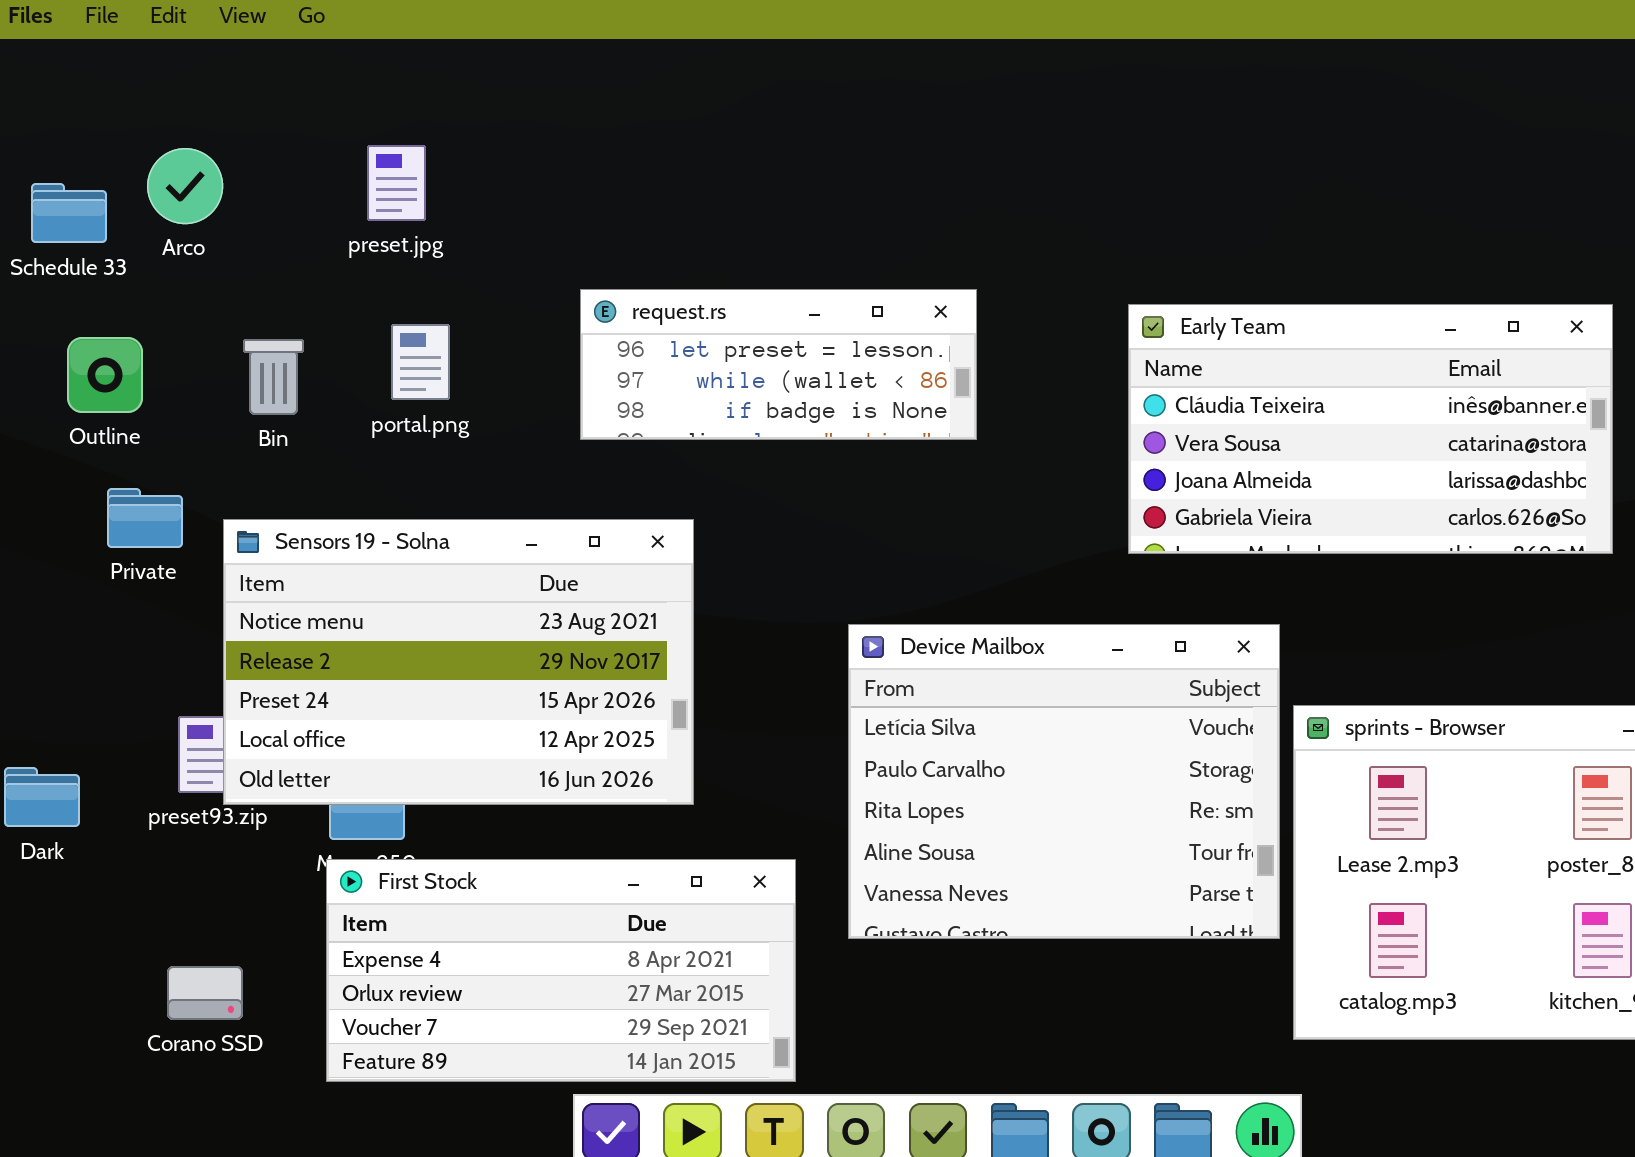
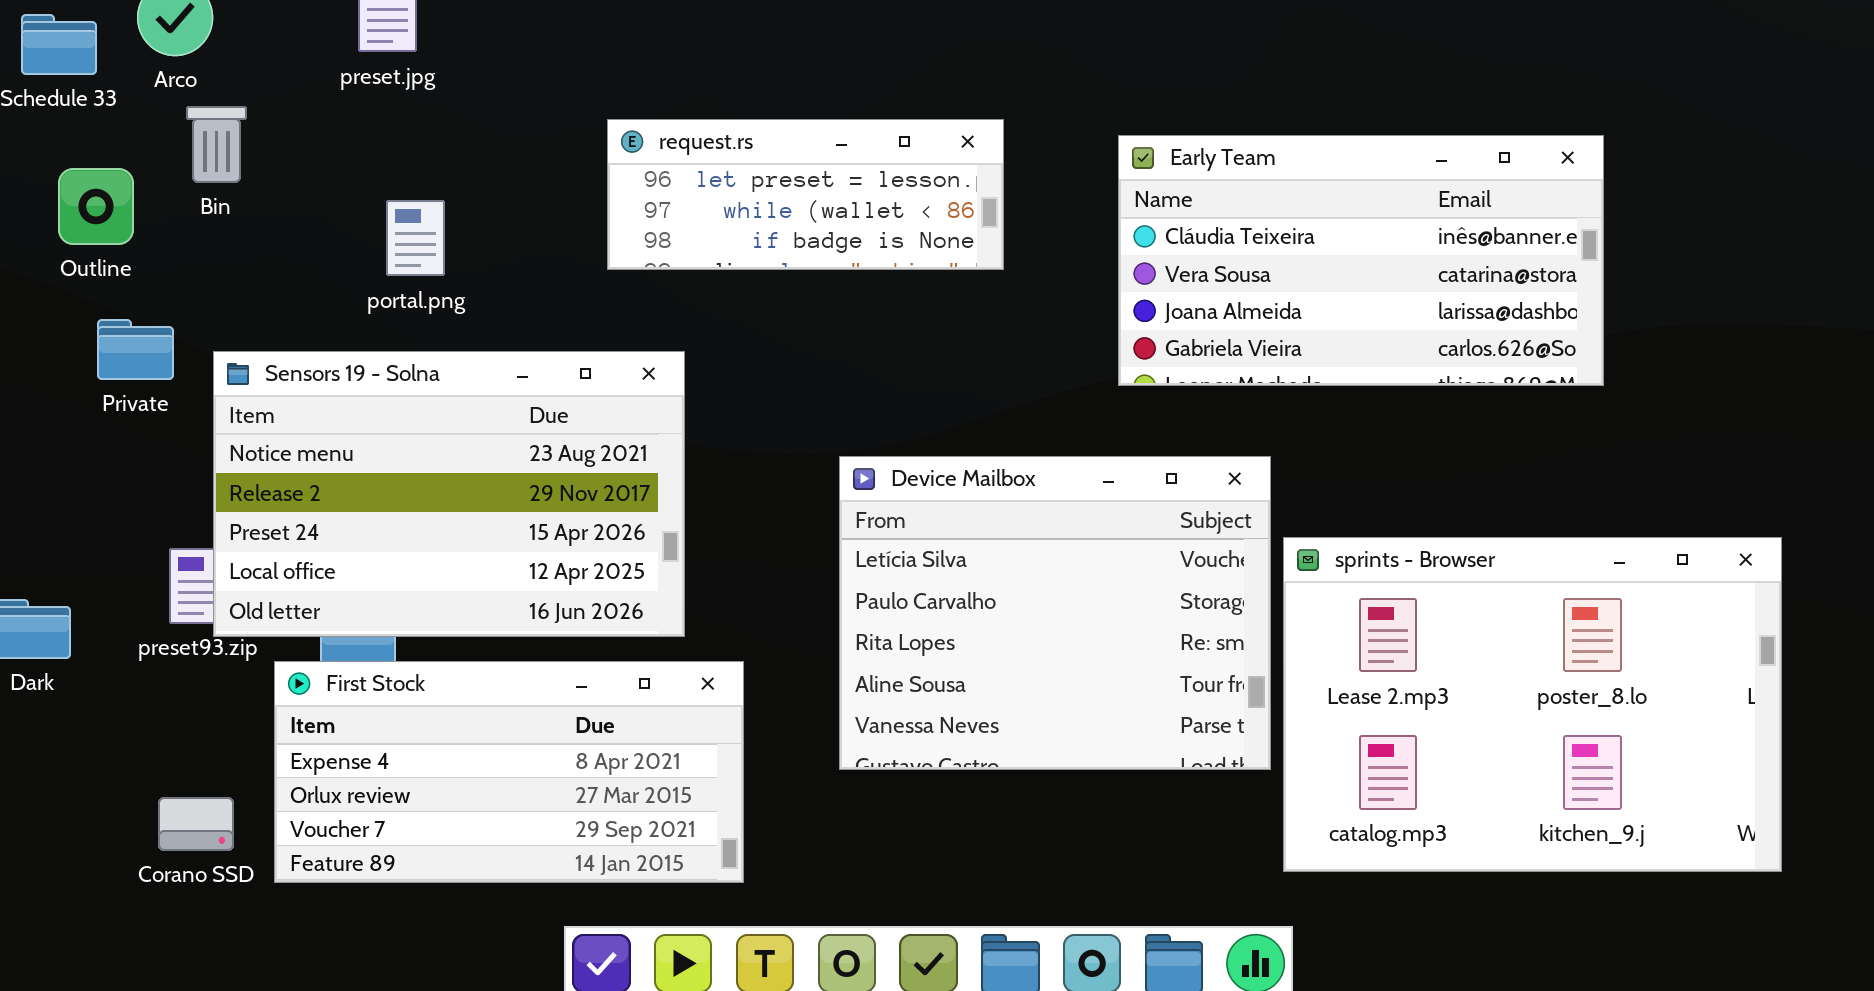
request.rs: [580,289,977,440] -> [607,119,1004,270], moved
portal.png: [391,324,450,400] -> [386,200,445,276], moved
Bin: [243,339,304,415] -> [186,106,247,183], moved
First Stock: [326,859,796,1082] -> [274,661,744,883], moved

